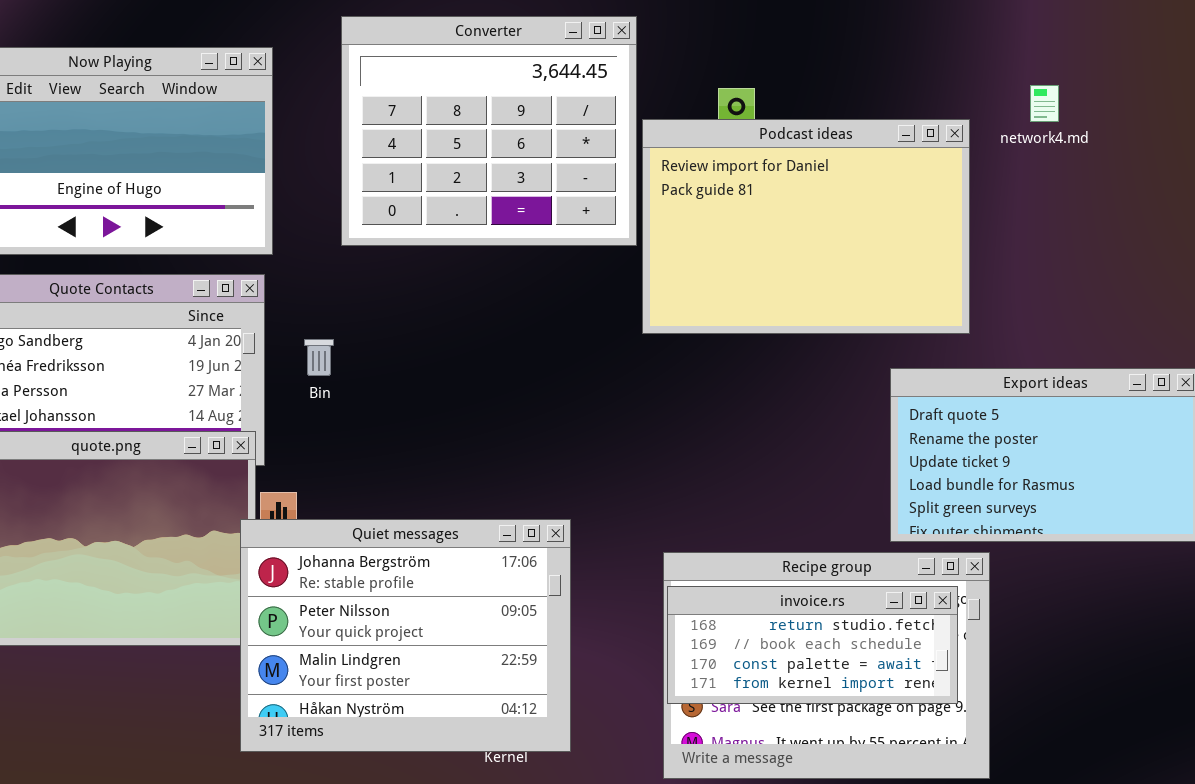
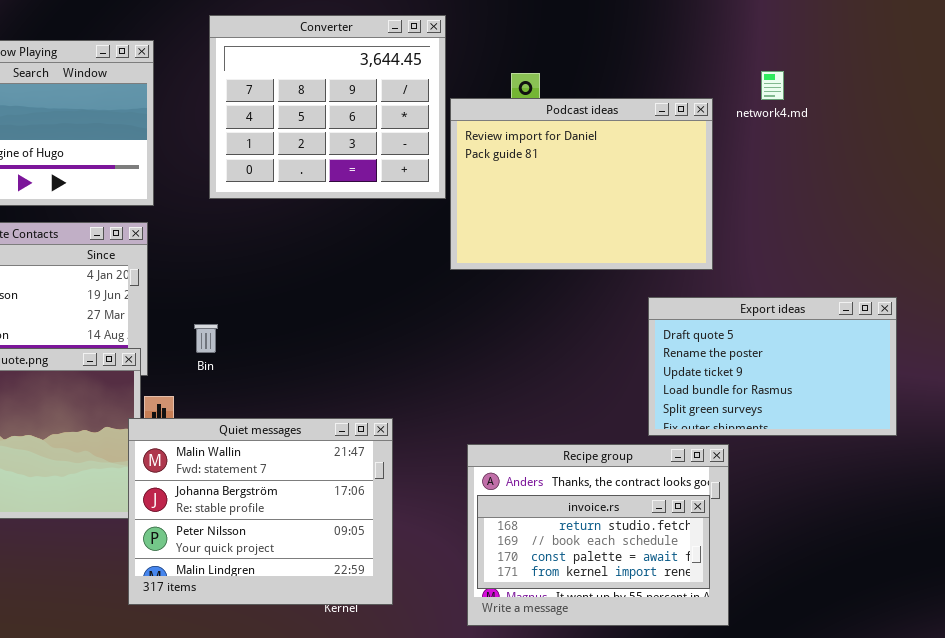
Bin: [304,339,334,376] -> [194,324,218,353], moved
Quiet messages: [240,519,571,752] -> [128,418,393,605], scrolled up 1 row
invoice.rs: [667,586,958,704] -> [477,495,710,589], moved

